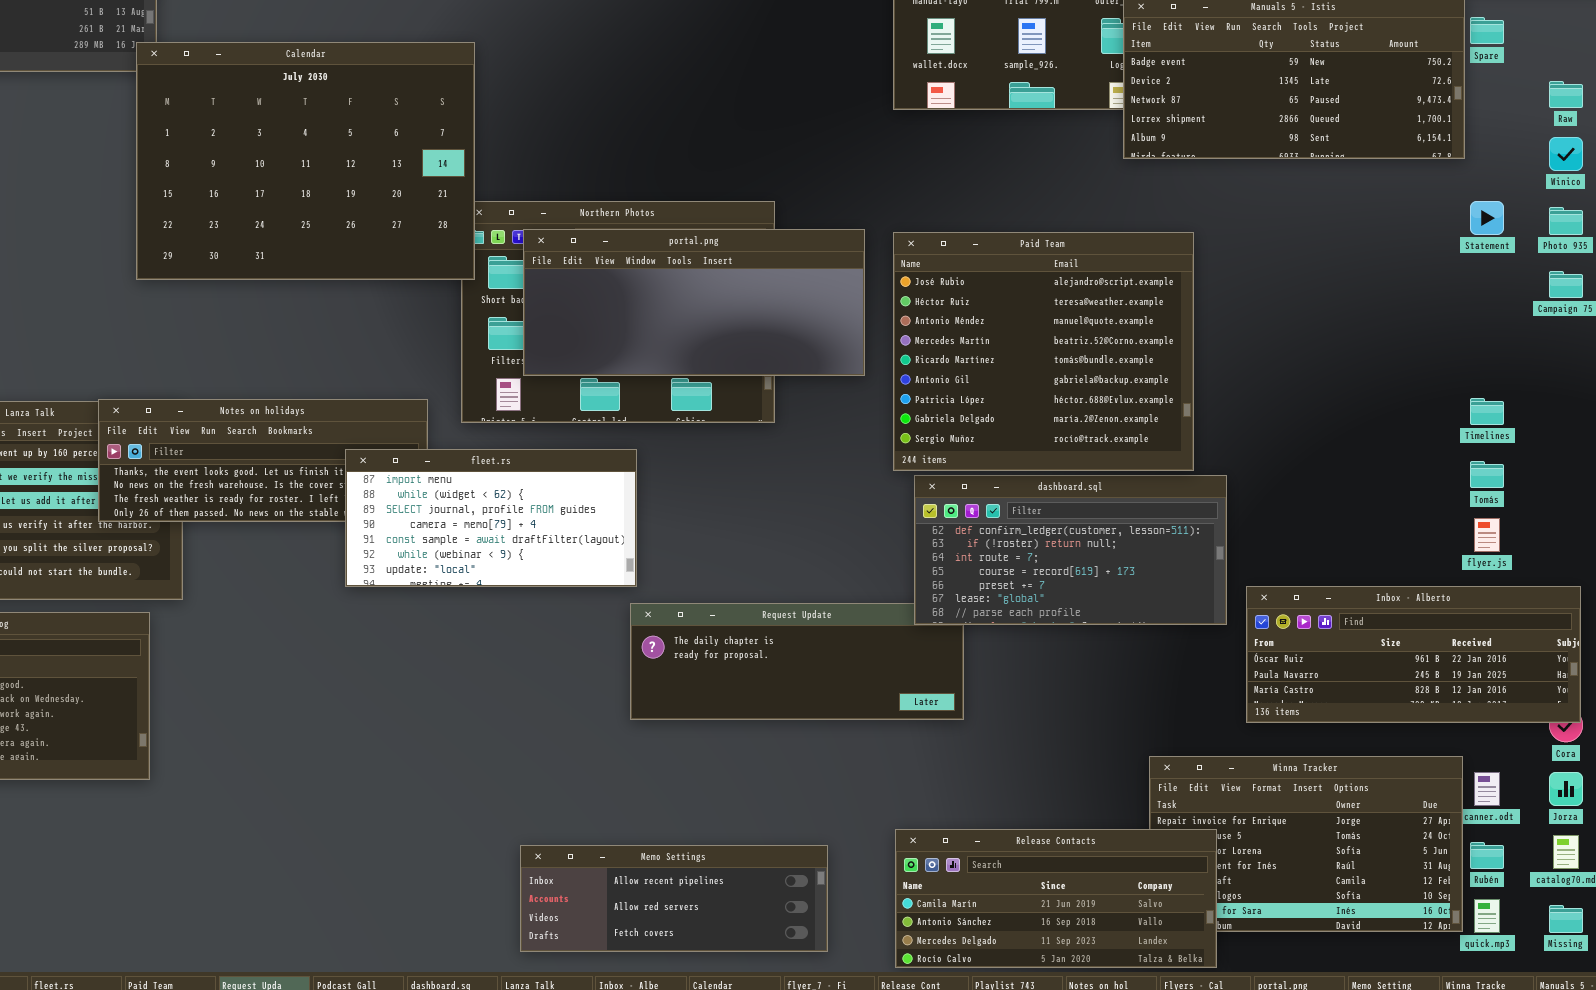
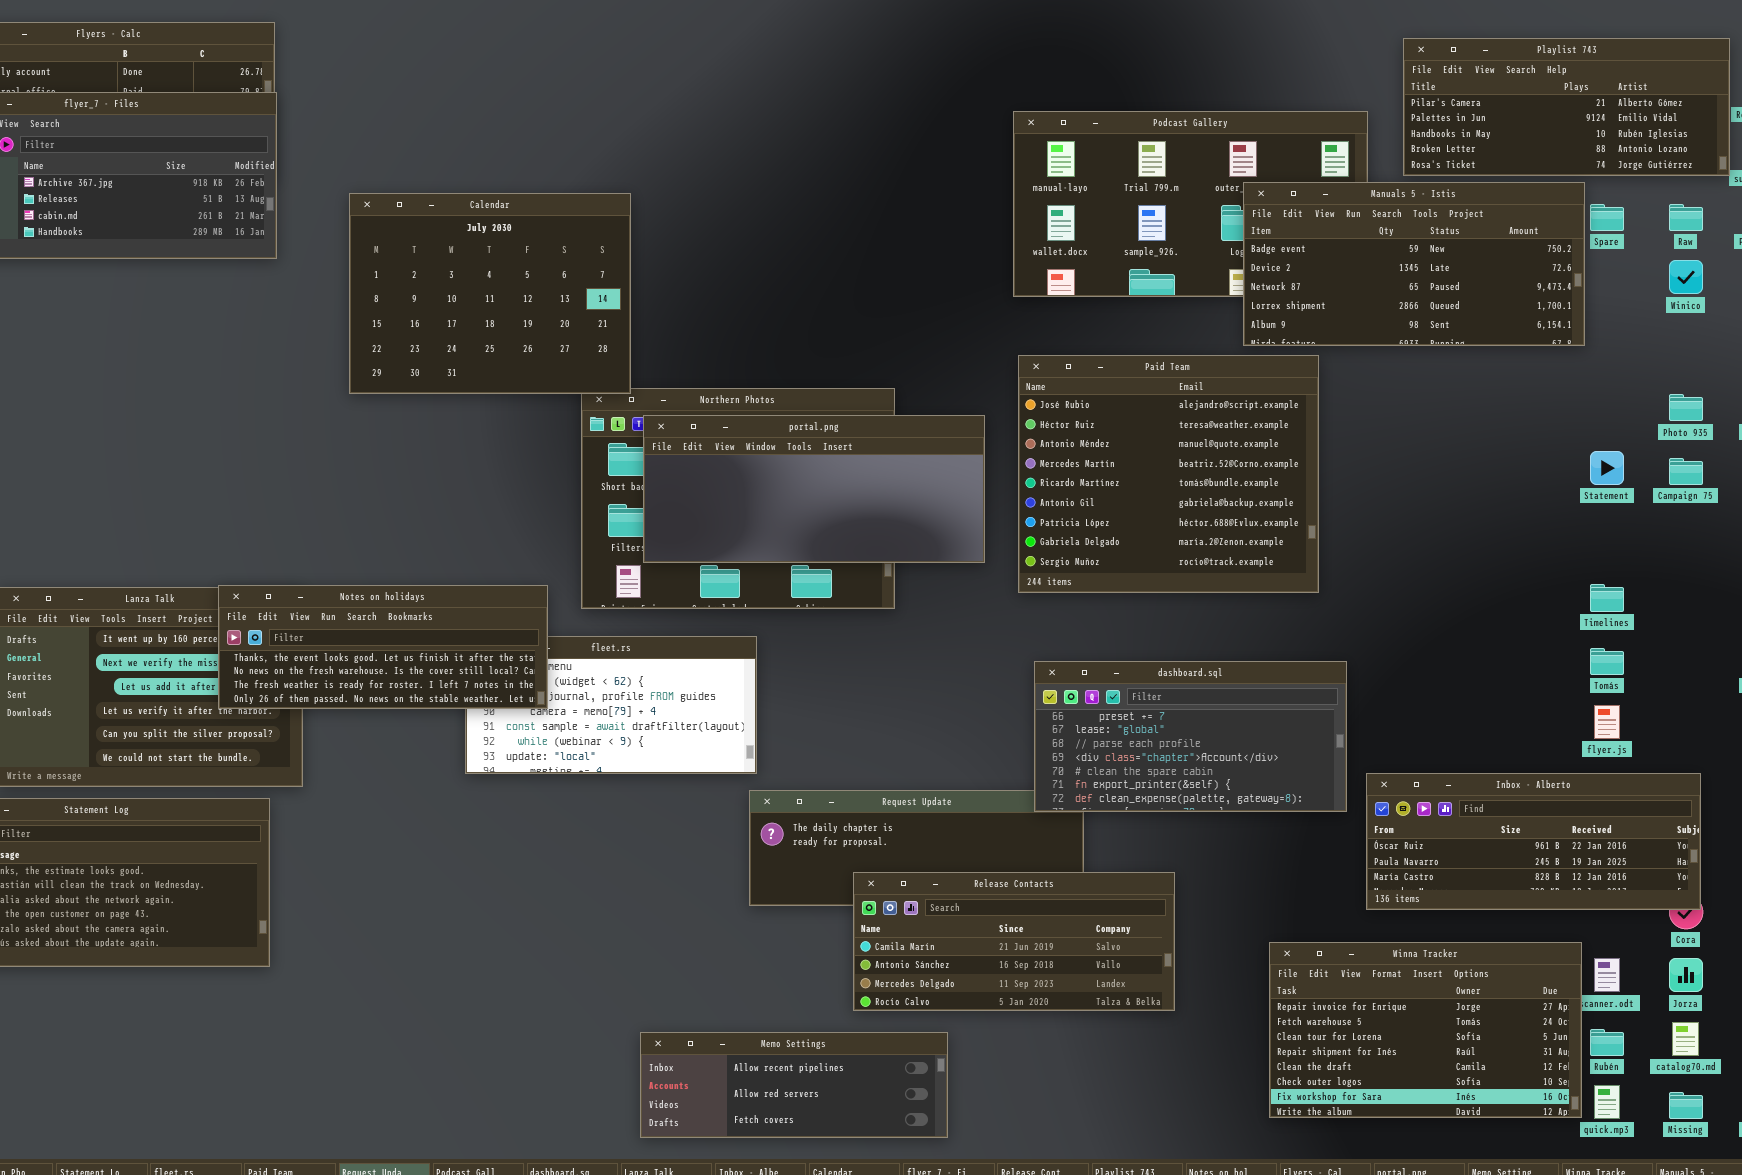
Calendar: [136,42,475,280] -> [349,193,631,394], moved, resized
Raw: [1549,81,1583,108] -> [1669,204,1703,231], moved
Winico: [1549,137,1583,171] -> [1669,260,1703,294], moved
Statement: [1470,201,1504,235] -> [1590,451,1624,485], moved
Paid Team: [893,232,1194,471] -> [1018,355,1319,593], moved
Notes on holidays: [98,399,428,522] -> [218,585,548,709], raised
dashboard.sql: [914,475,1227,625] -> [1034,661,1347,812], scrolled down 4 rows
Release Contacts: [895,829,1217,968] -> [853,872,1175,1011], moved

